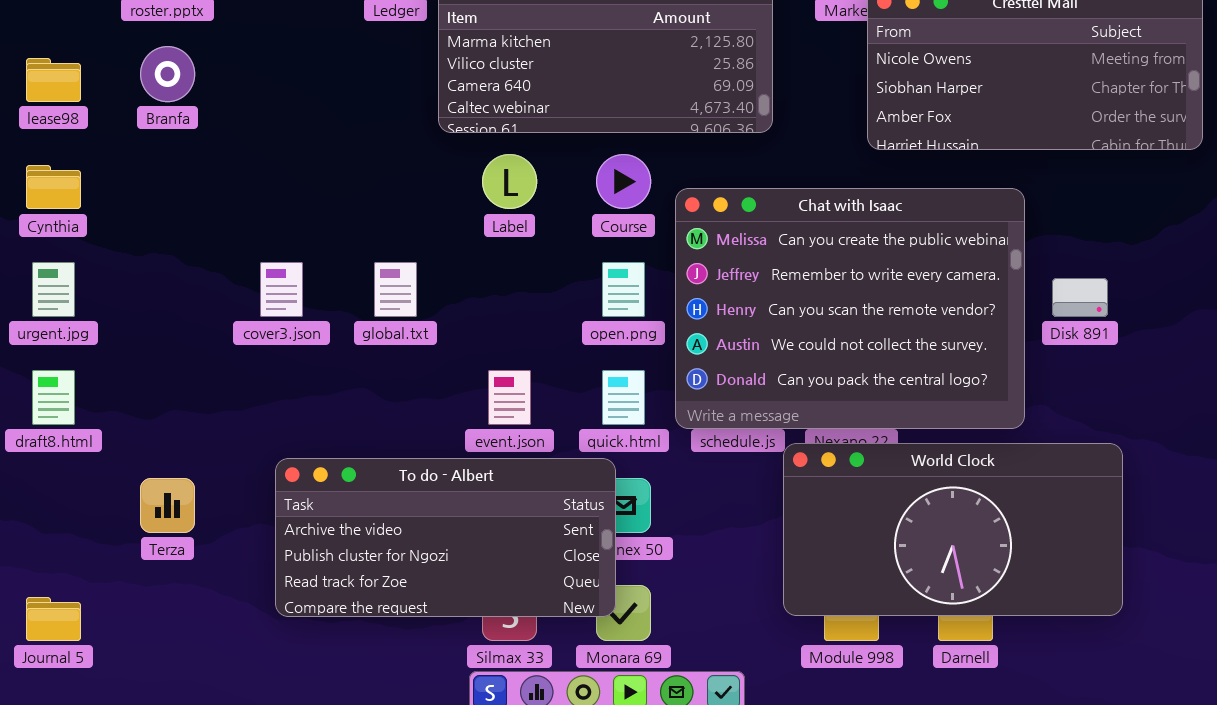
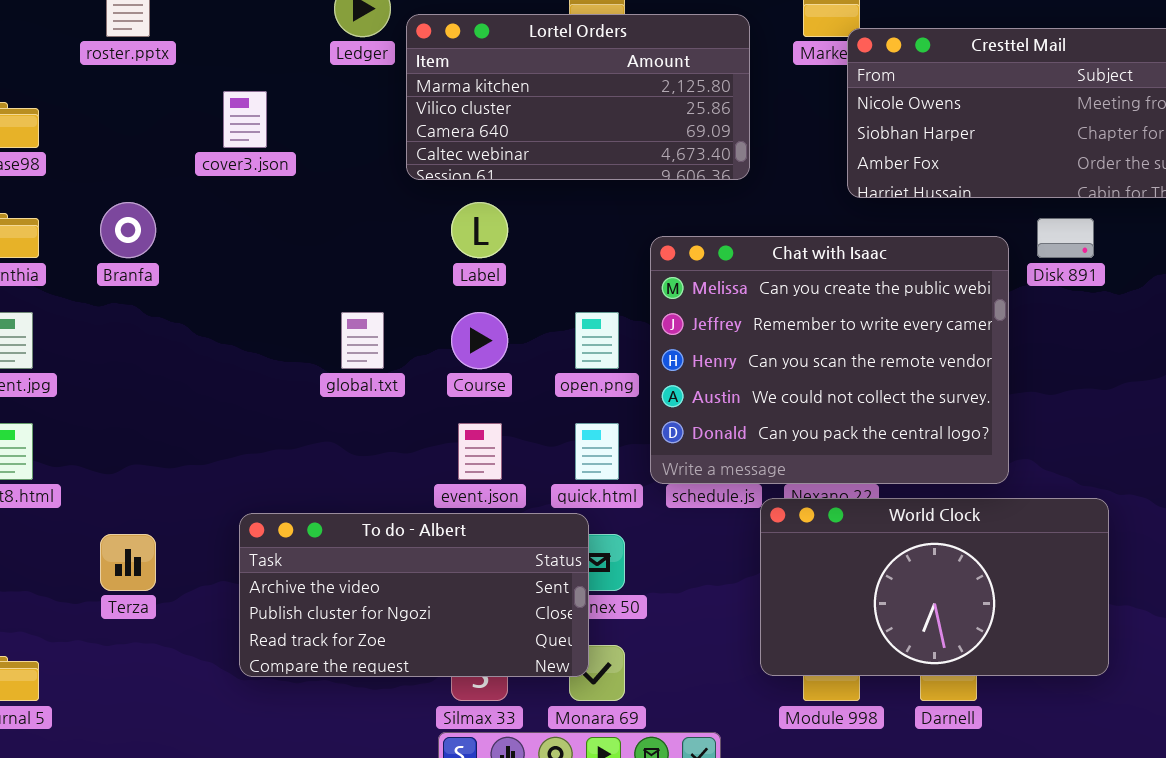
Branfa: [140,46,195,102] -> [100,202,156,258], moved
Course: [596,154,651,209] -> [451,312,508,369], moved
cover3.json: [260,262,303,317] -> [223,91,267,148], moved
Disk 891: [1052,278,1108,317] -> [1037,218,1094,258], moved

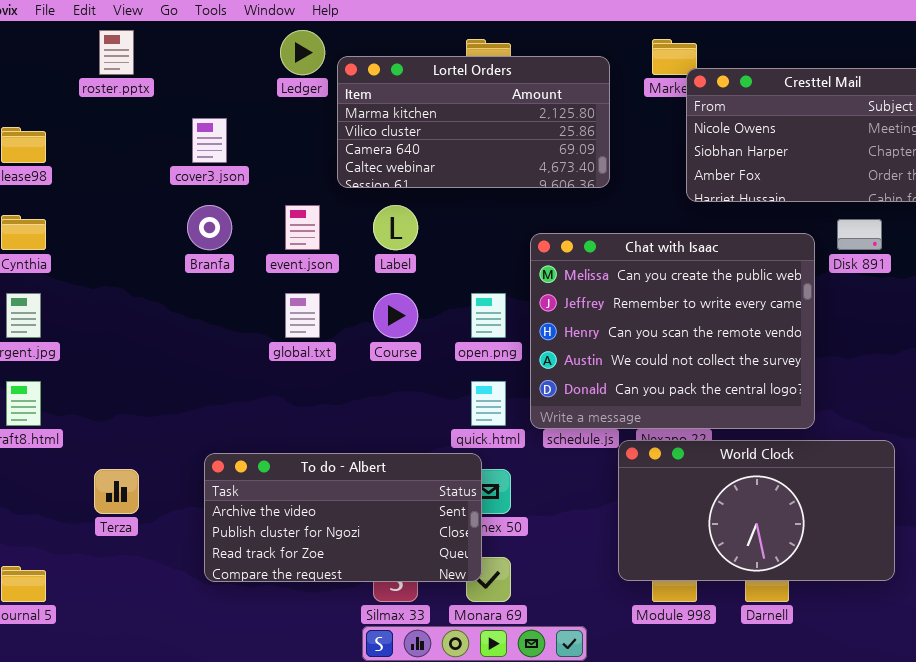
Branfa: [100,202,156,258] -> [187,205,232,250], moved
event.json: [458,423,502,480] -> [285,205,320,250], moved

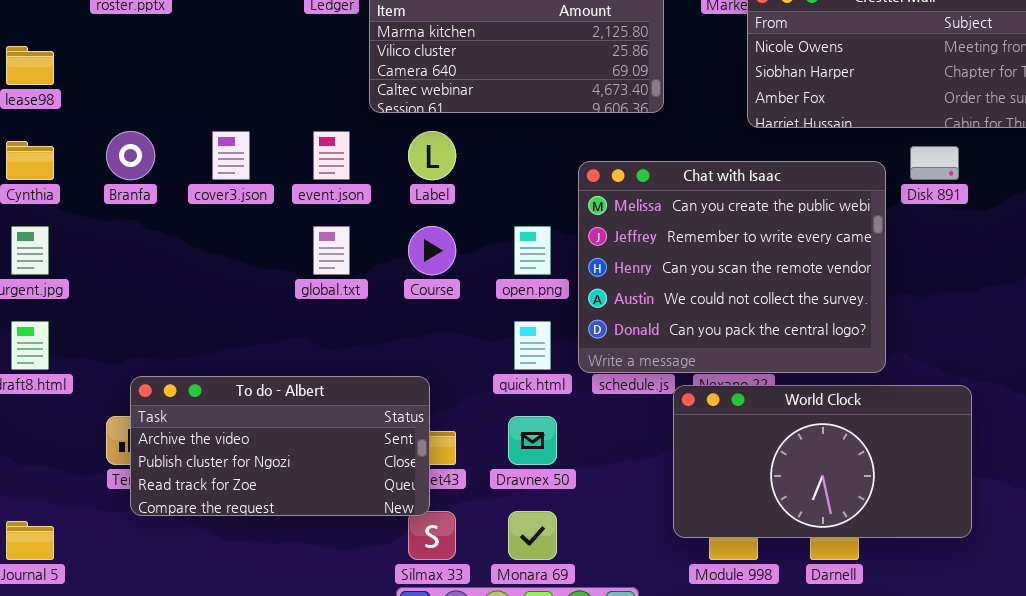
cover3.json: [192,118,227,163] -> [212,131,250,180], moved
Branfa: [187,205,232,250] -> [106,131,155,180], moved
To do - Albert: [204,453,482,582] -> [130,376,430,516], moved

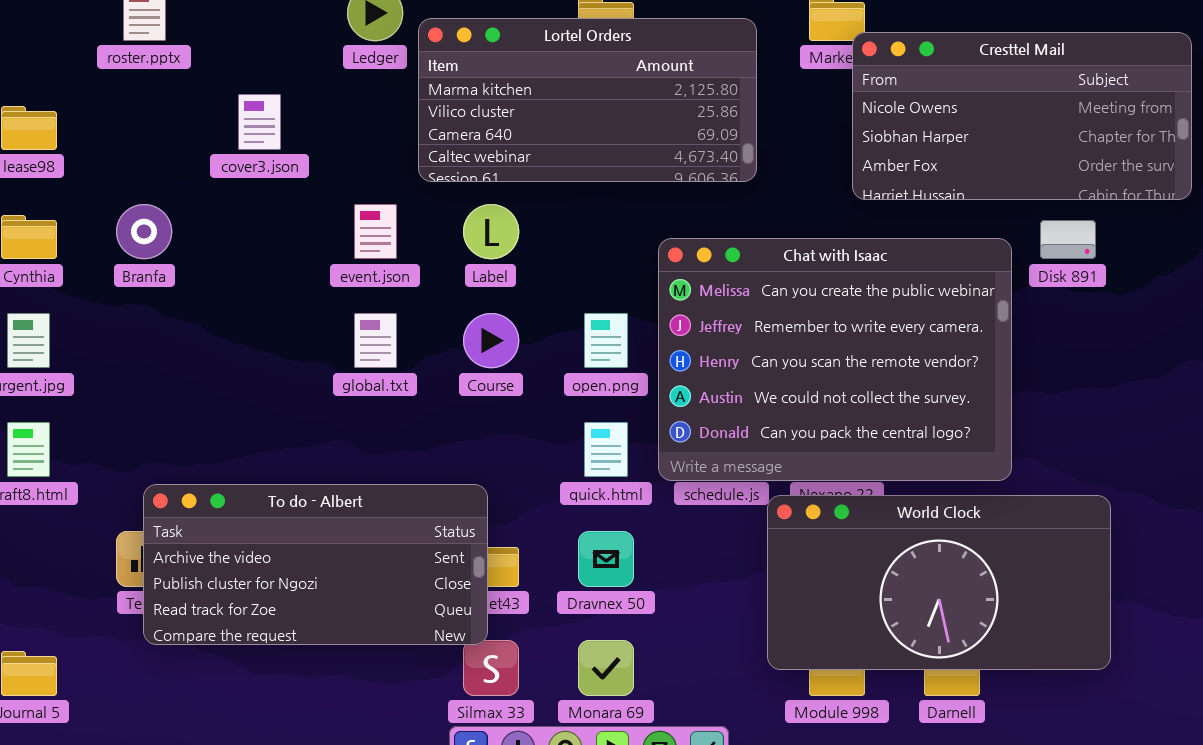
cover3.json: [212,131,250,180] -> [238,94,281,150], moved

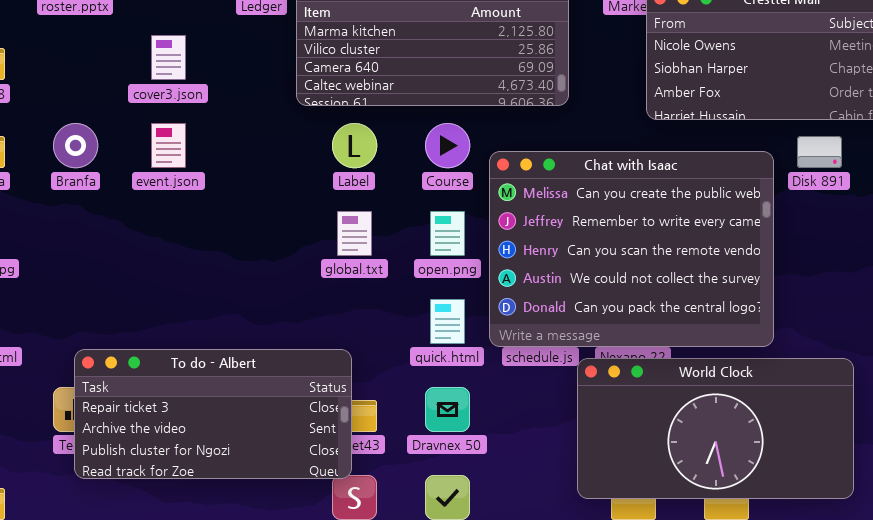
event.json: [354,204,397,259] -> [151,123,186,168], moved
global.txt: [354,313,397,368] -> [337,211,372,256], moved
Course: [463,313,519,368] -> [425,123,470,168], moved
To do - Albert: [143,484,488,645] -> [74,349,352,479], scrolled up 1 row

